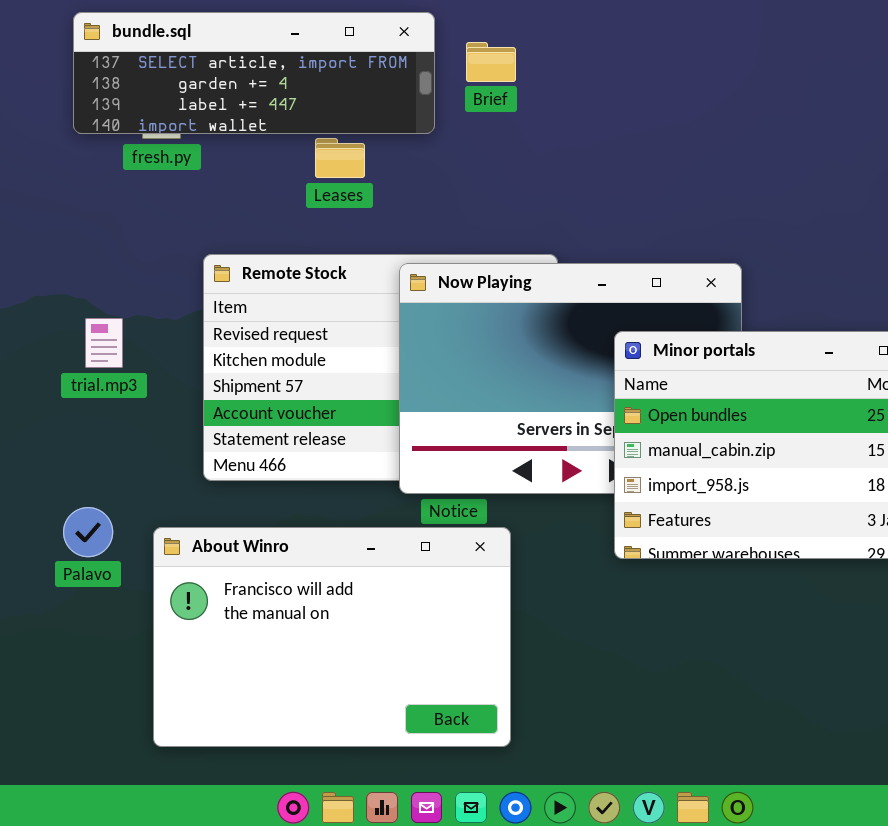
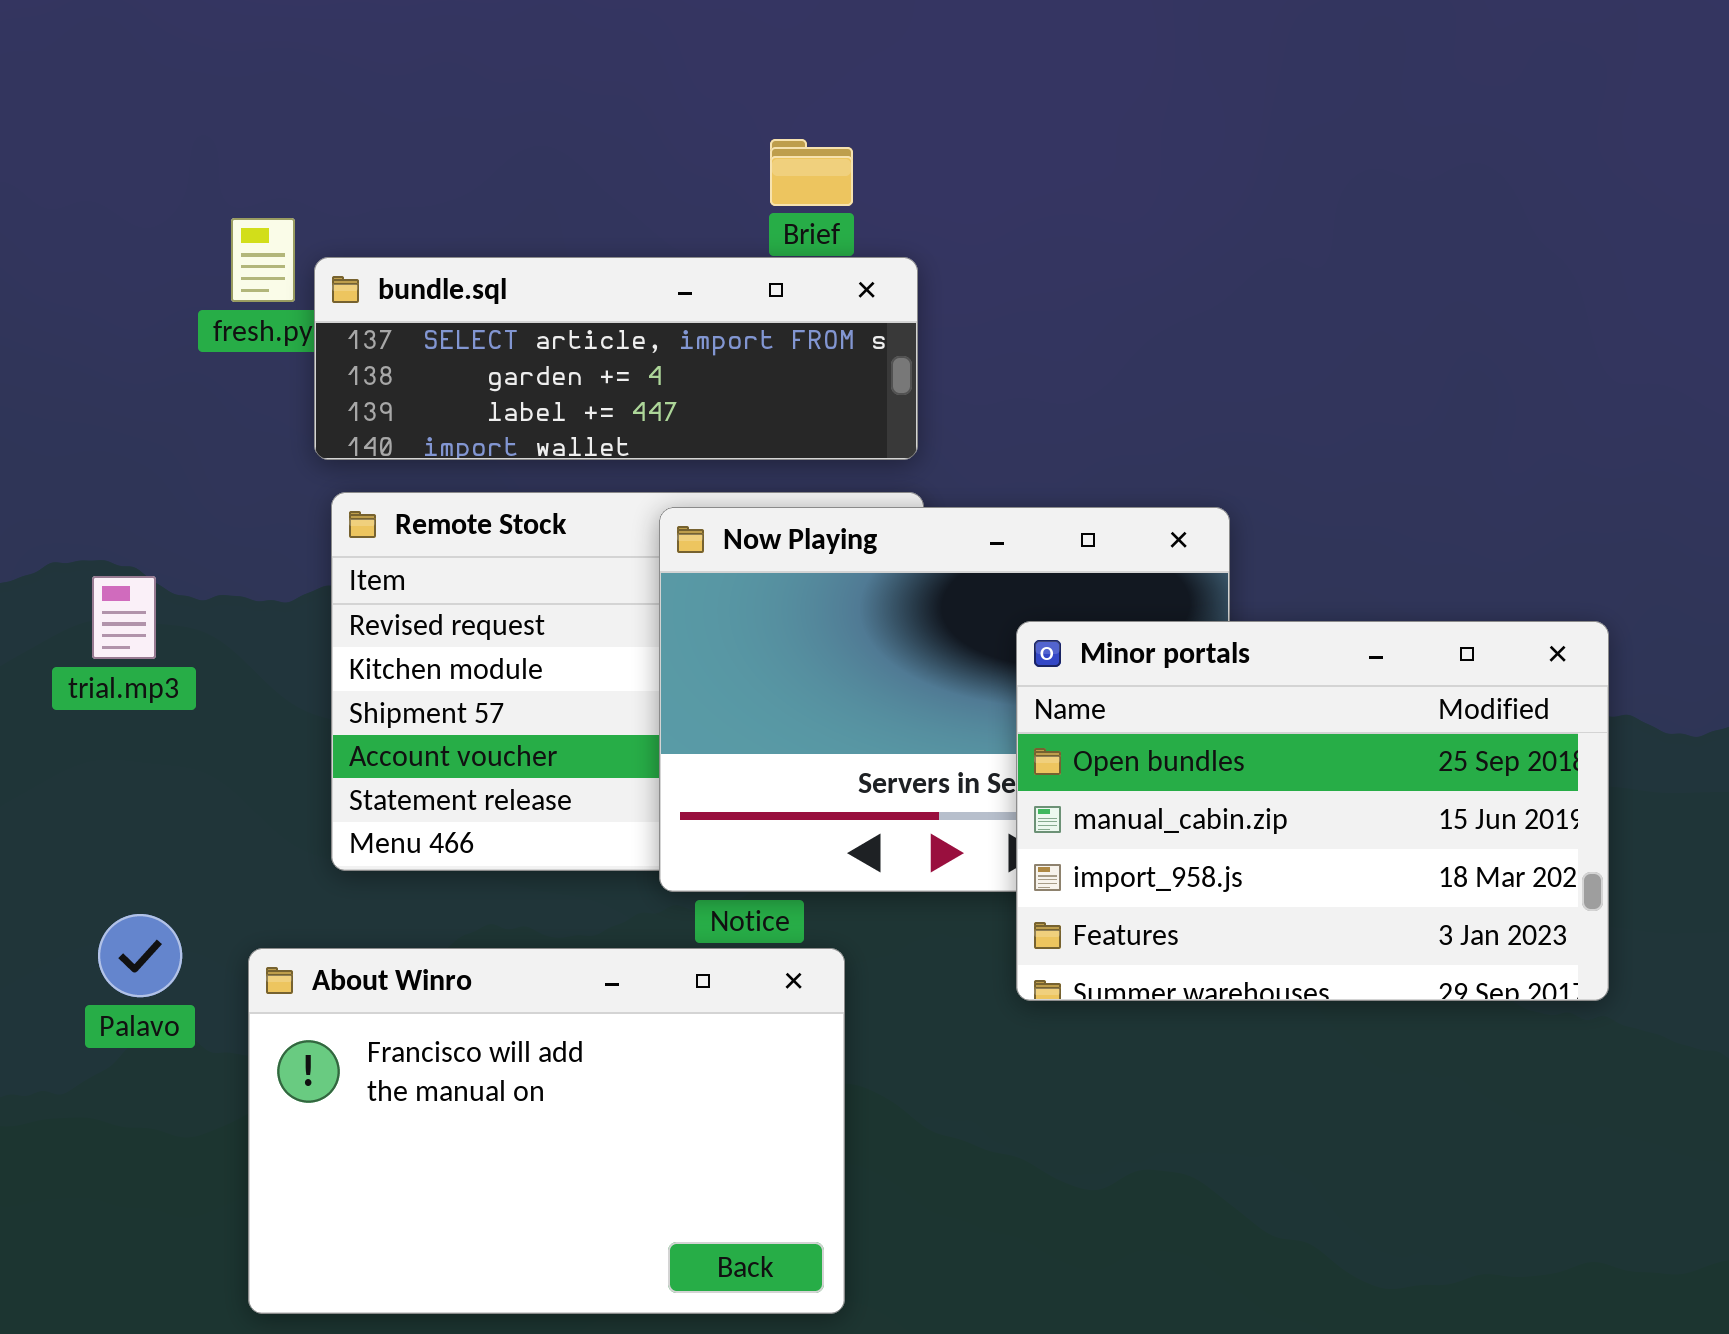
bundle.sql: [73,12,435,134] -> [314,257,918,460], moved
trial.mp3: [85,318,123,368] -> [92,576,156,659], moved

